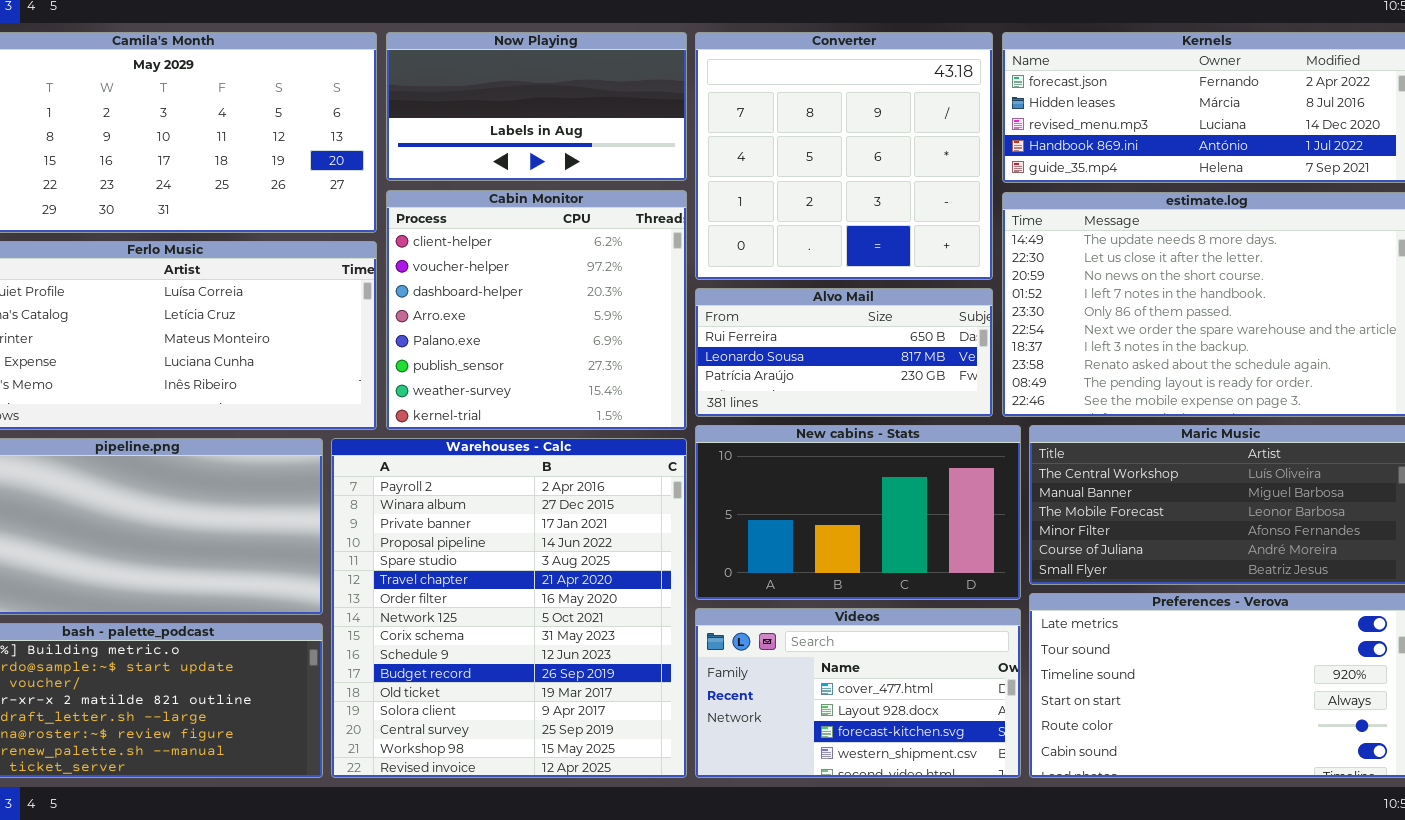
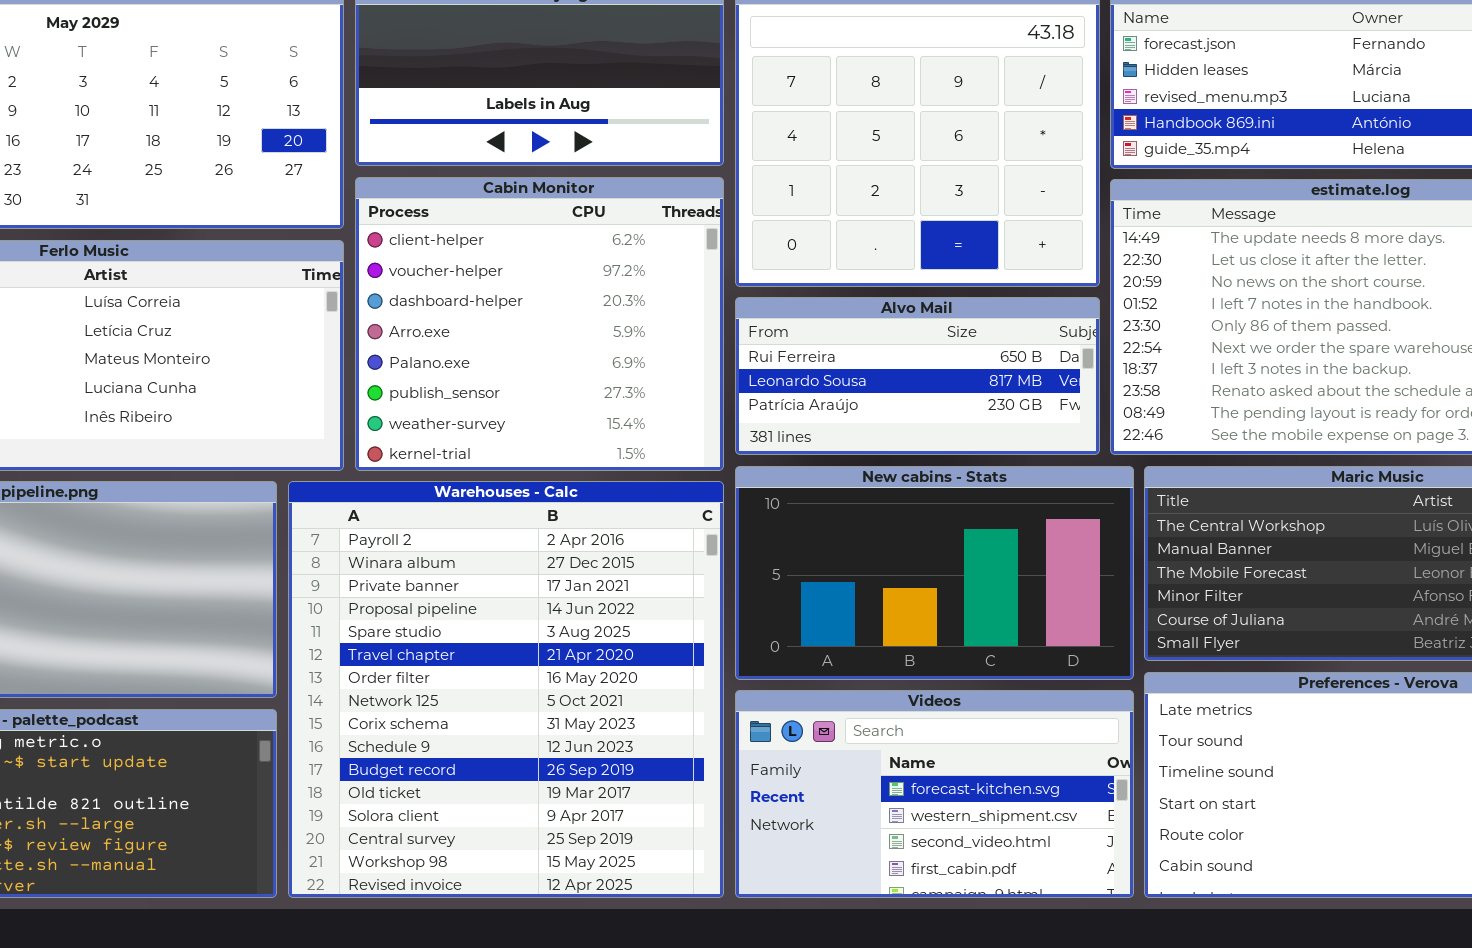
Videos: [695,608,1021,778] -> [735,690,1134,898], scrolled down 2 rows

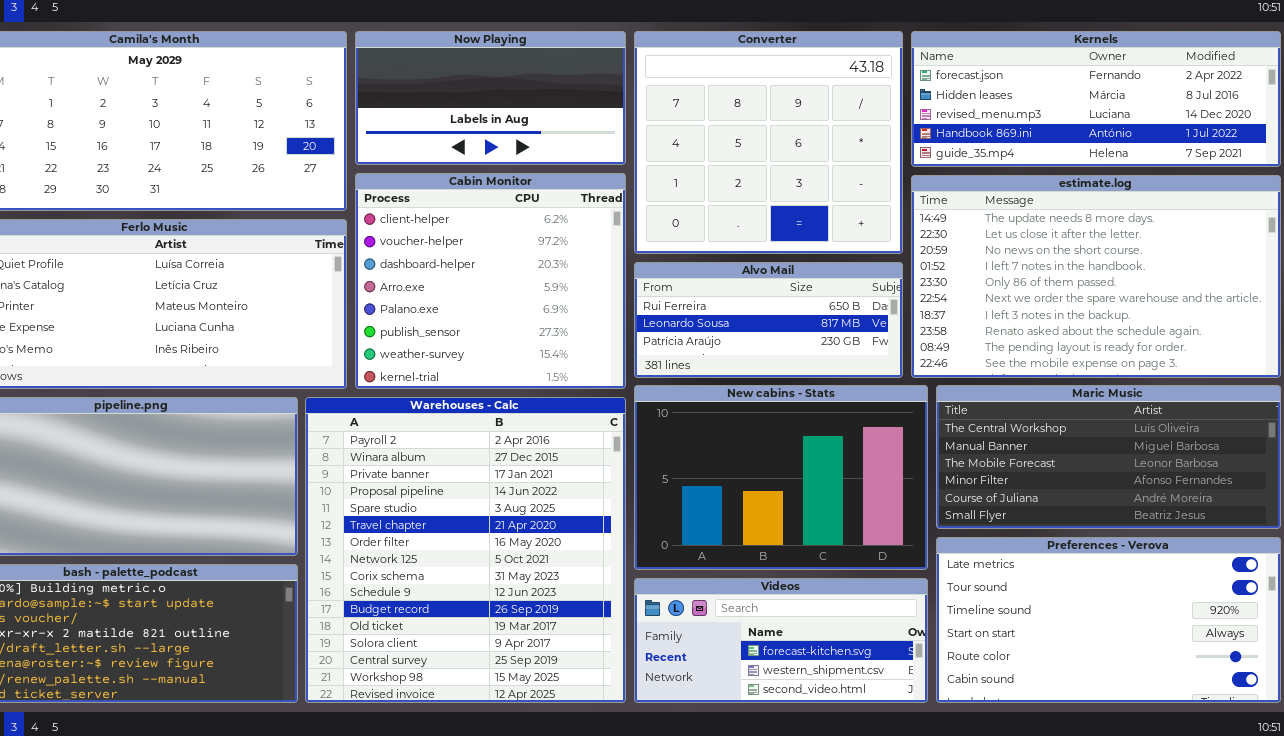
New cabins - Stats: [735,466,1134,680] -> [634,385,928,570], resized
Videos: [735,690,1134,898] -> [634,578,928,703], resized

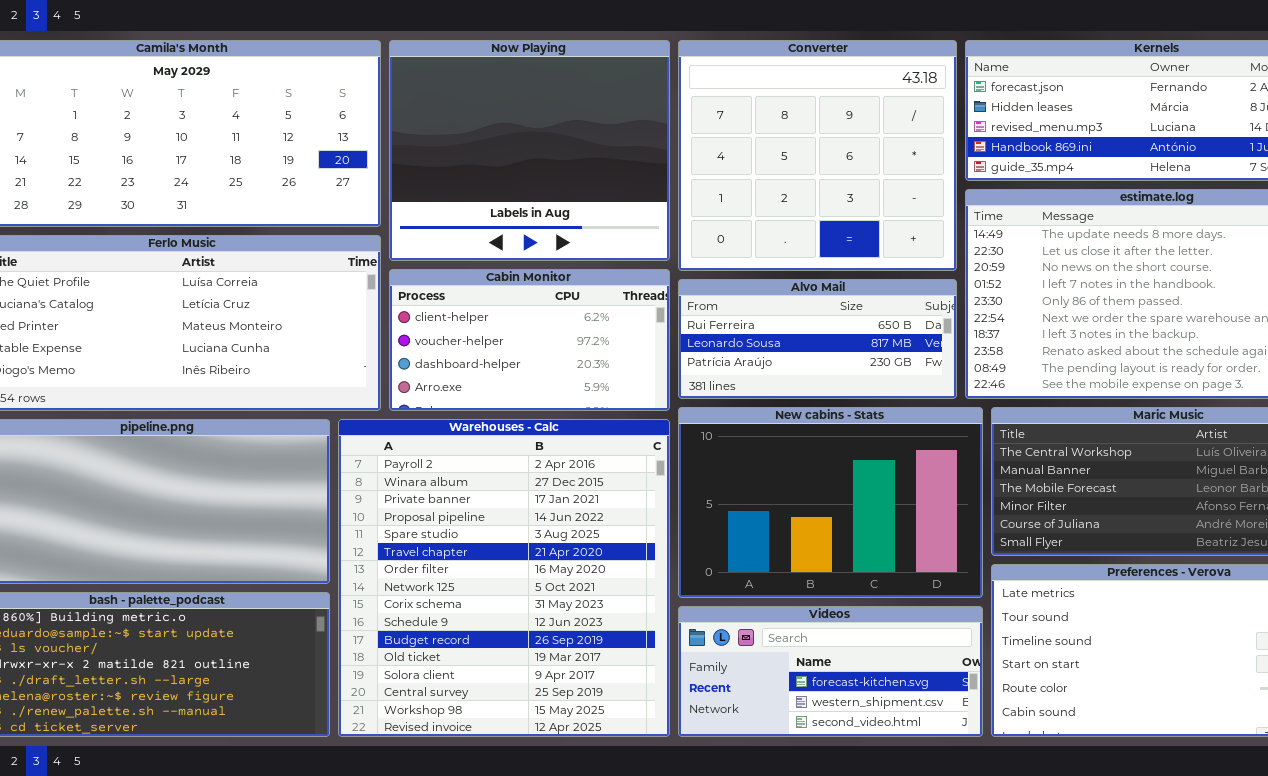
Now Playing: [355,31,626,165] -> [389,40,670,261], resized
Cabin Monitor: [355,173,626,389] -> [389,269,670,411], resized

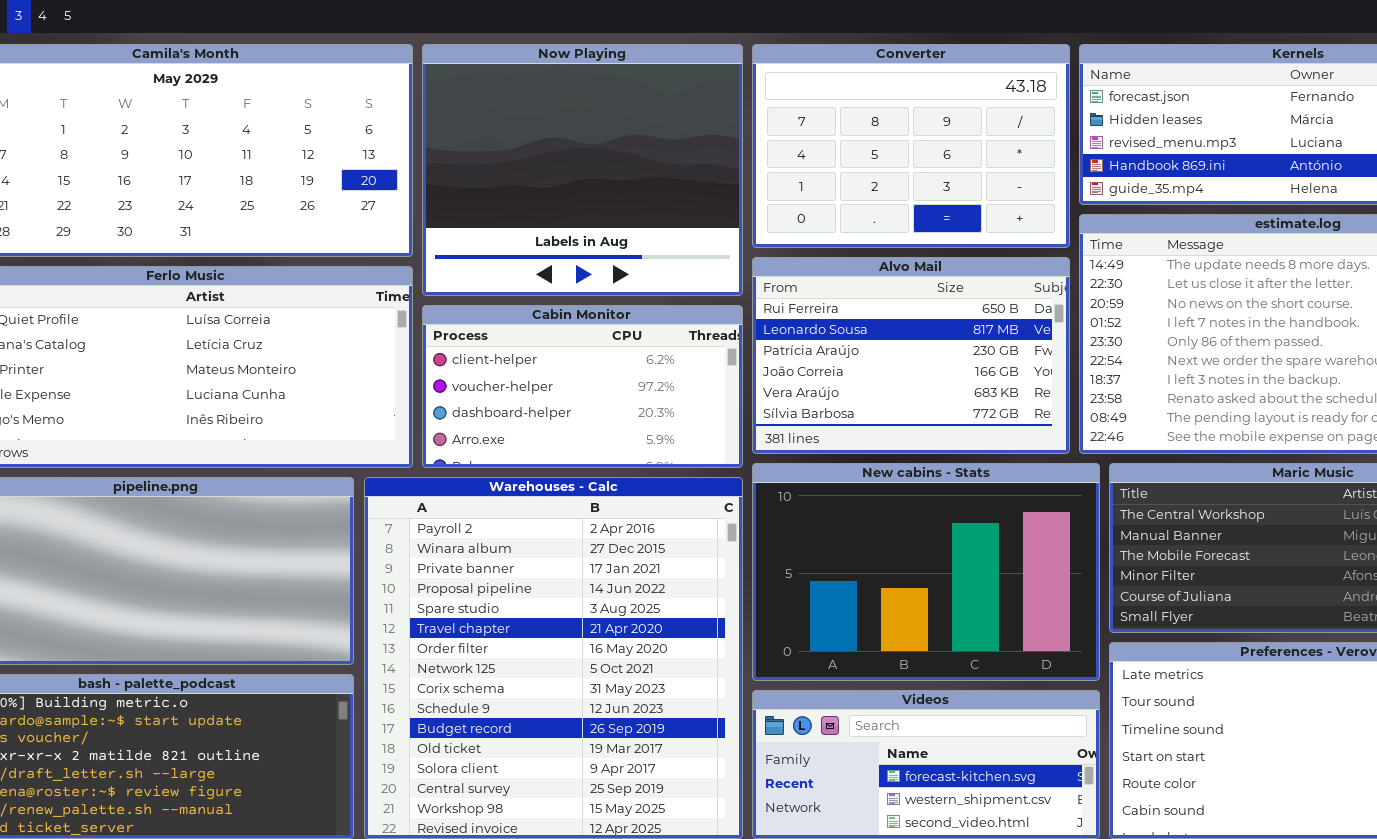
Converter: [678,40,957,271] -> [752,44,1070,248], resized
Alvo Mail: [678,279,957,399] -> [752,257,1070,454], resized

